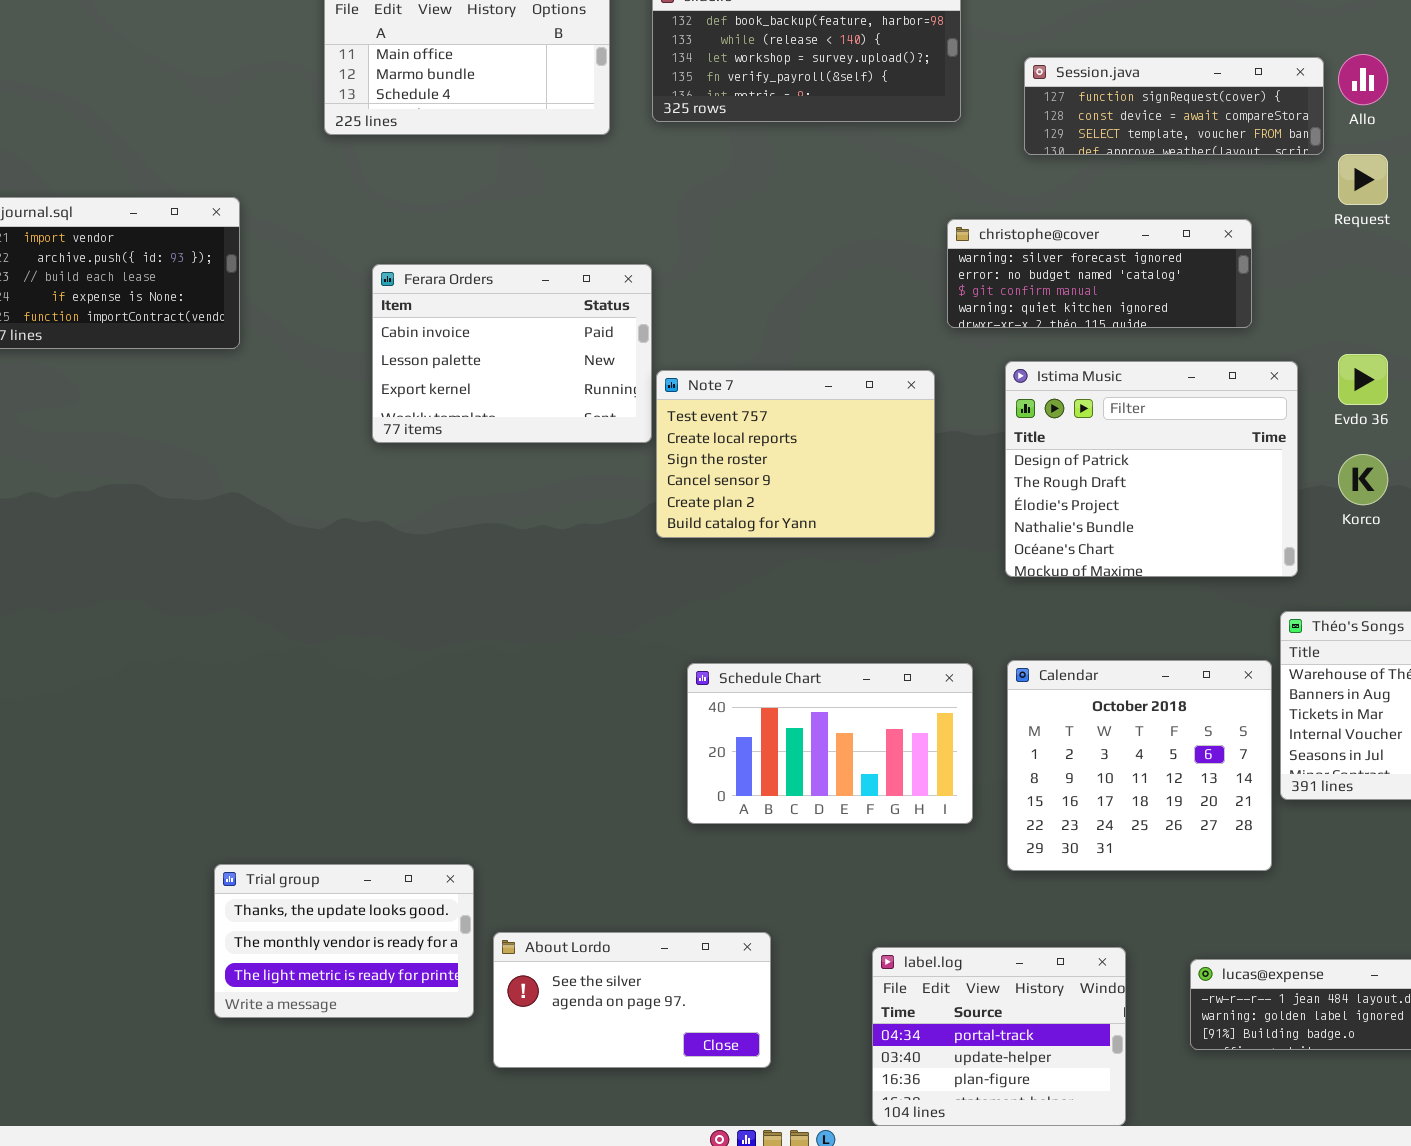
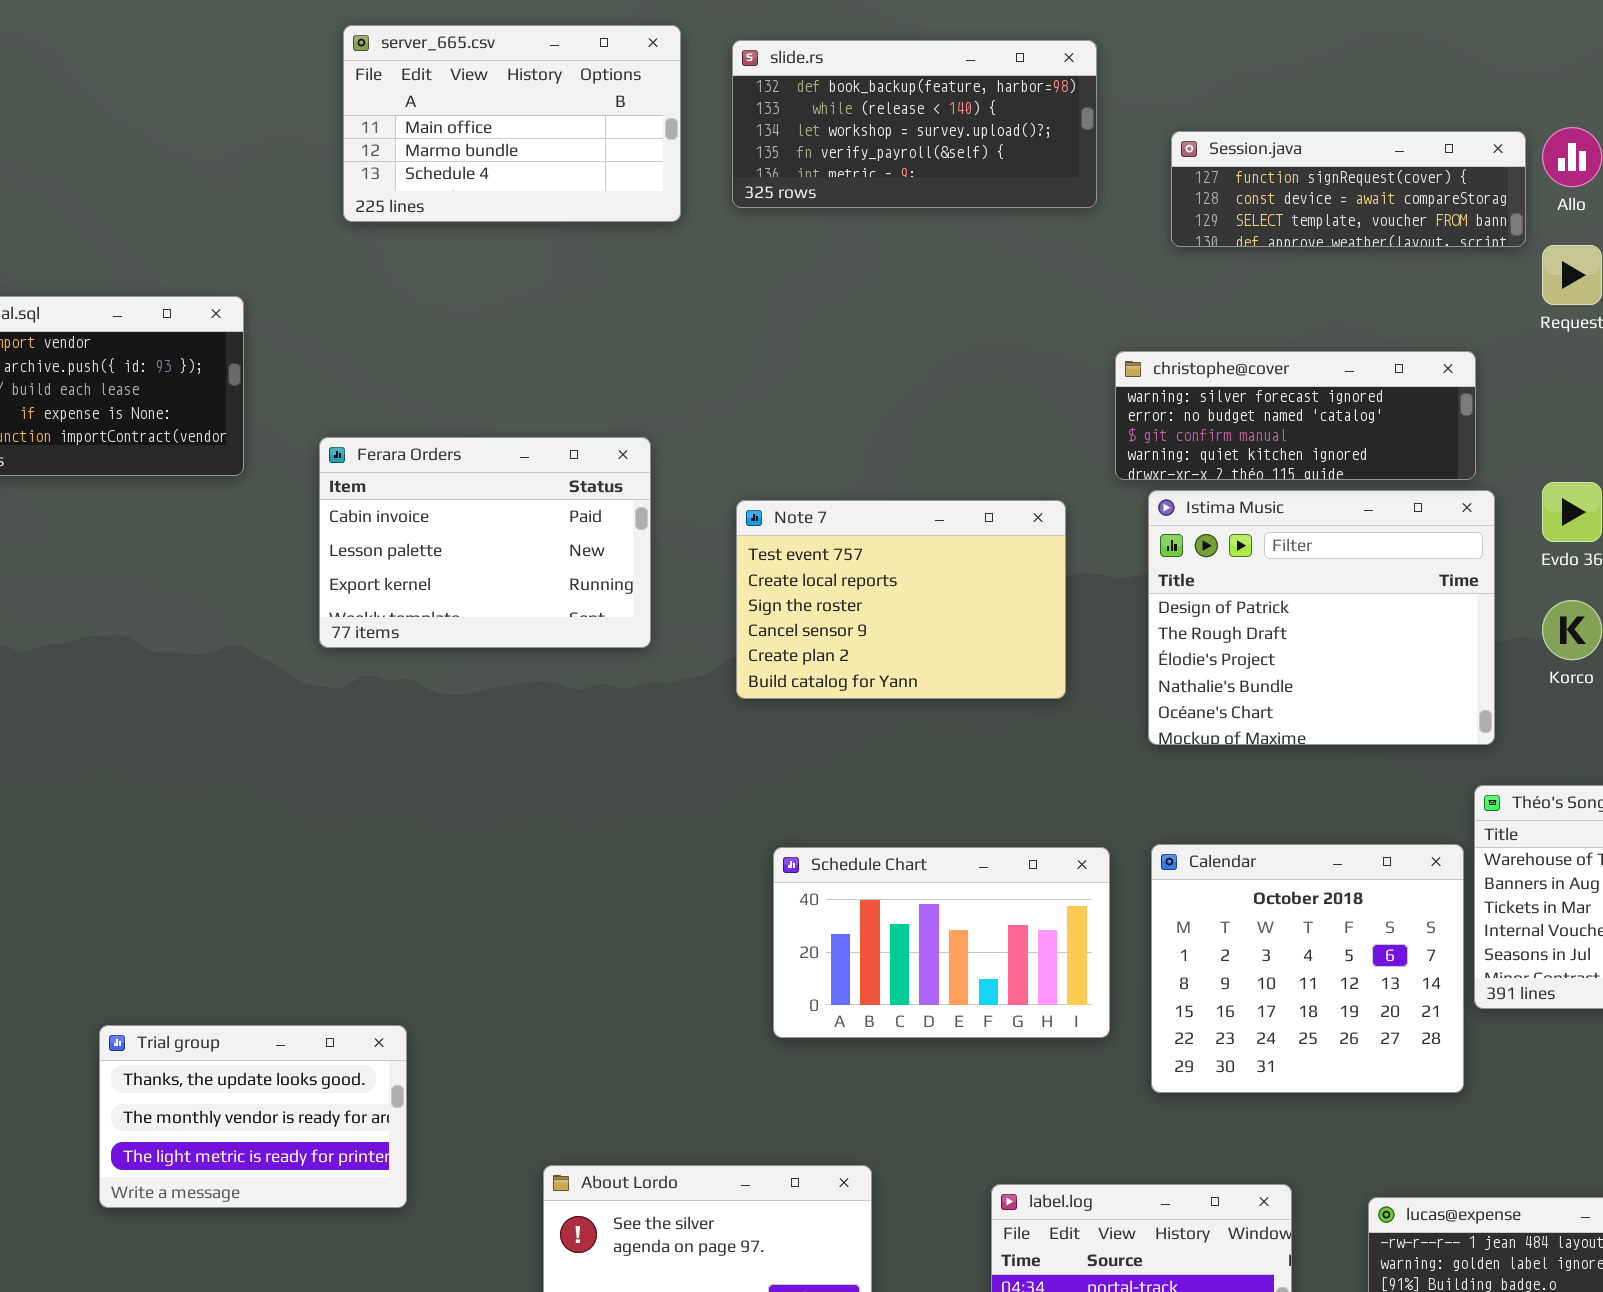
christophe@cover: [947,219,1252,328] -> [1115,351,1476,480], moved
Ferara Orders: [372,264,652,443] -> [319,437,651,648], moved
Trial group: [214,864,474,1018] -> [99,1025,407,1208], moved

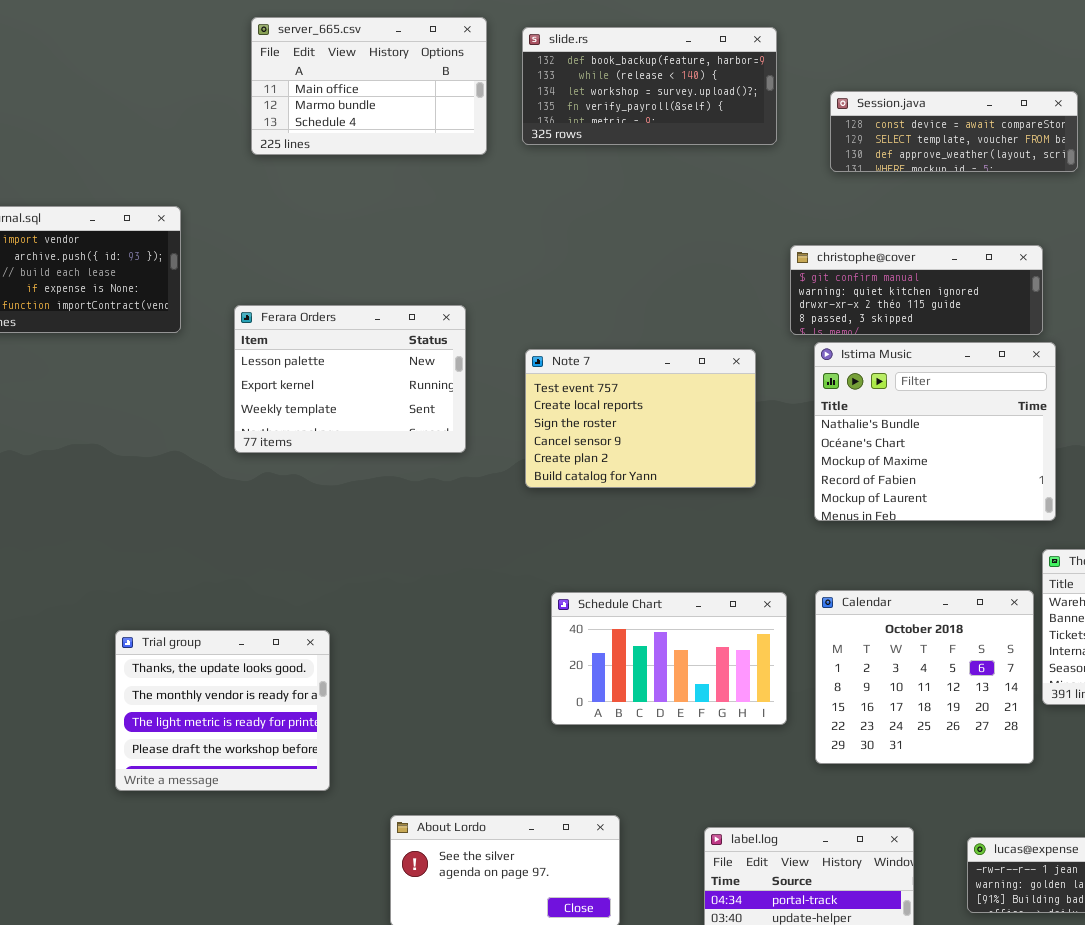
Session.java: [1171,131,1526,247] -> [830,91,1078,172], scrolled down 1 row
christophe@cover: [1115,351,1476,480] -> [790,245,1043,335], scrolled down 2 rows
Ferara Orders: [319,437,651,648] -> [234,305,466,453], scrolled down 1 row
Istima Music: [1148,490,1495,745] -> [814,342,1056,521], scrolled down 3 rows
Trial group: [99,1025,407,1208] -> [115,630,330,791], moved, resized

